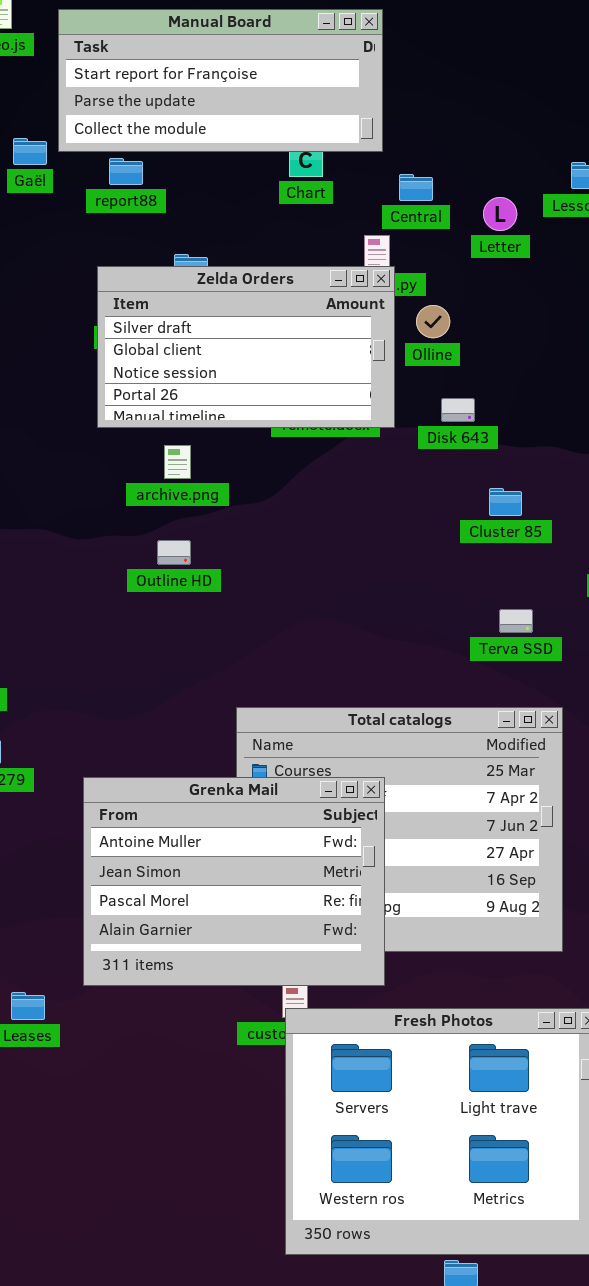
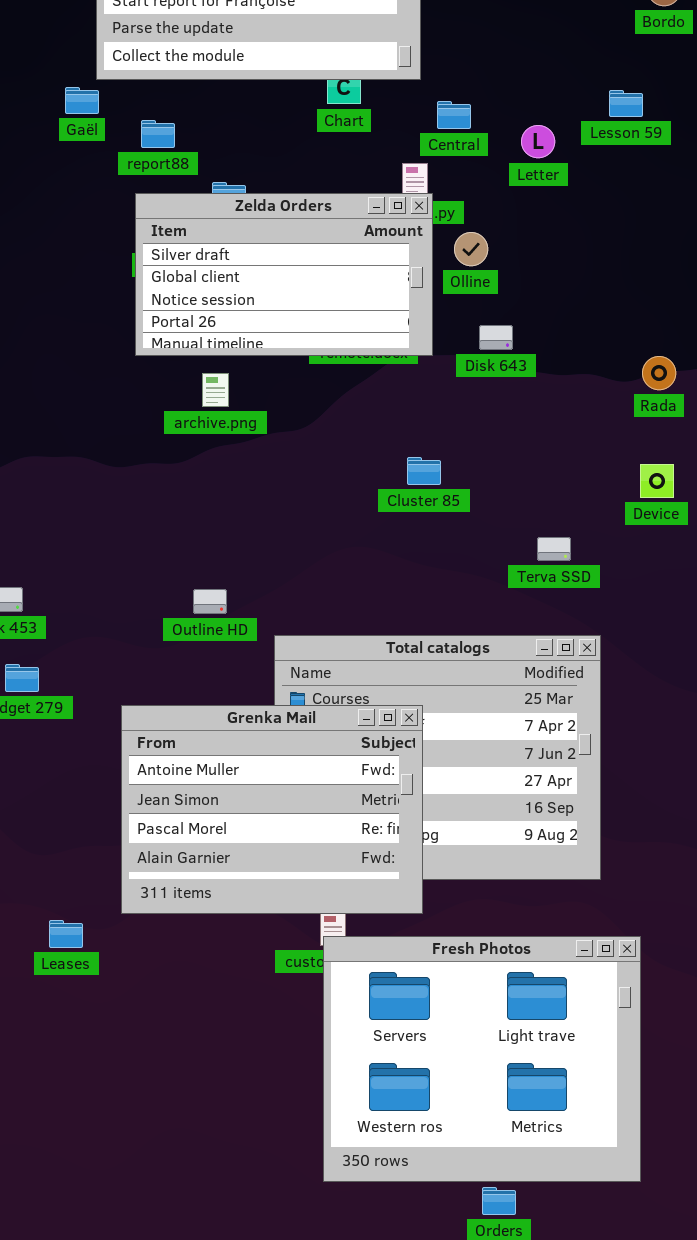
Gaël: [13,138,47,165] -> [65,87,99,114], moved
report88: [109,158,143,185] -> [141,120,175,148], moved
Cluster 85: [489,488,522,516] -> [407,457,441,485], moved
Outline HD: [157,540,191,565] -> [193,589,227,614], moved

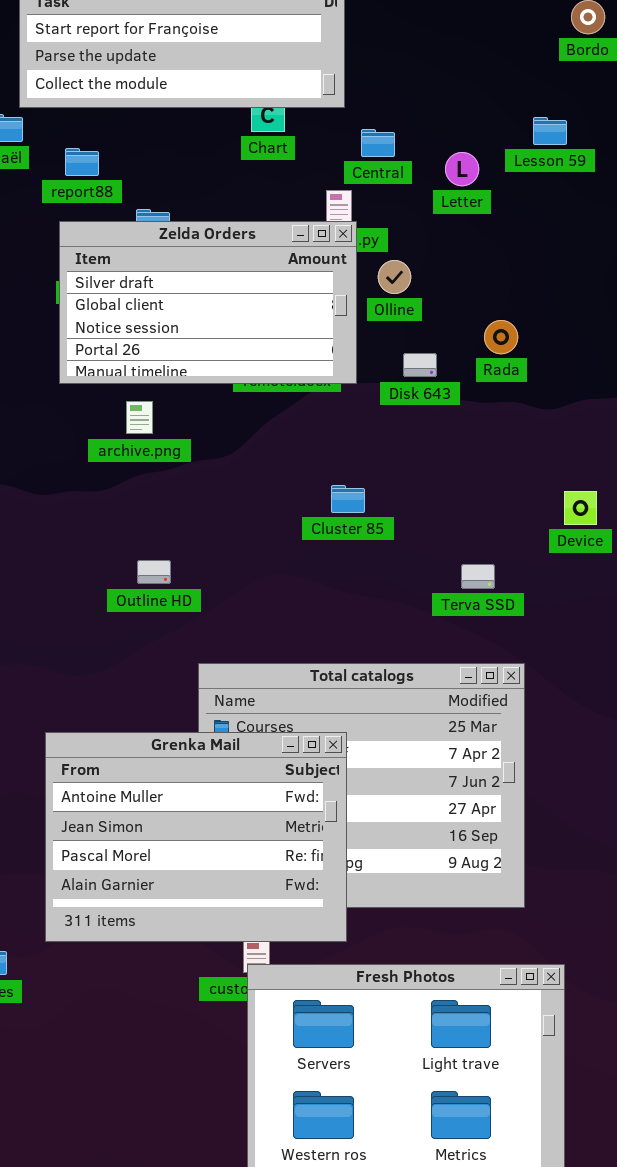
Rada: [642,356,676,390] -> [484,320,518,354], moved
Outline HD: [193,589,227,614] -> [137,560,171,584], moved

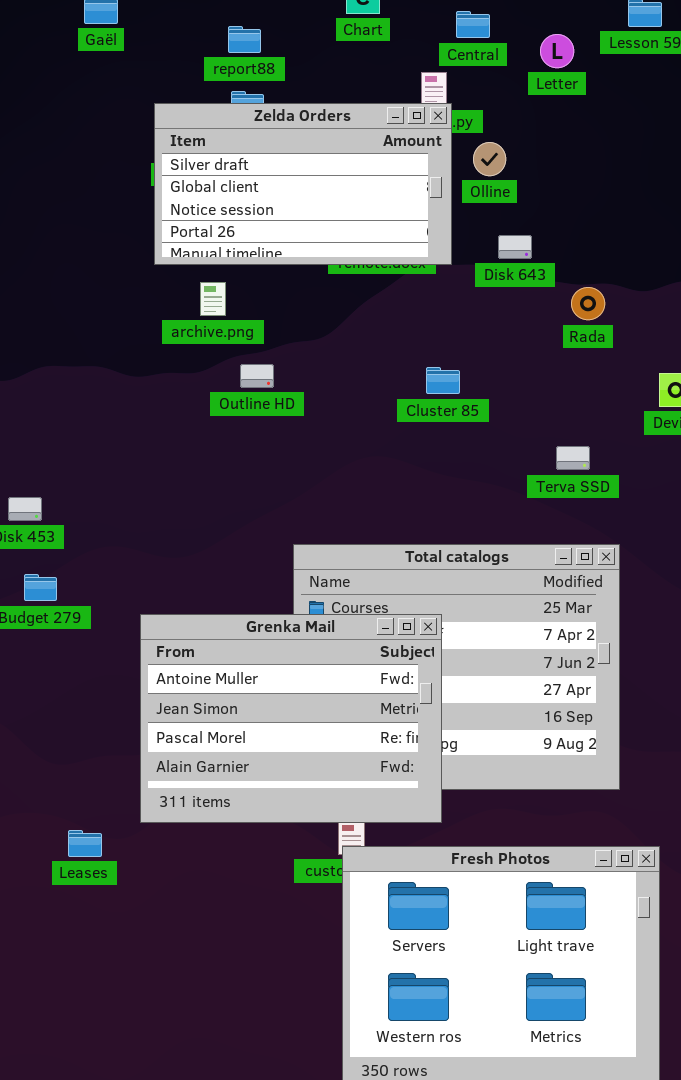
report88: [65,148,99,176] -> [228,26,261,53], moved
Rada: [484,320,518,354] -> [571,287,605,320], moved
archive.png: [126,401,153,434] -> [200,282,226,316], moved
Outline HD: [137,560,171,584] -> [240,364,274,388], moved

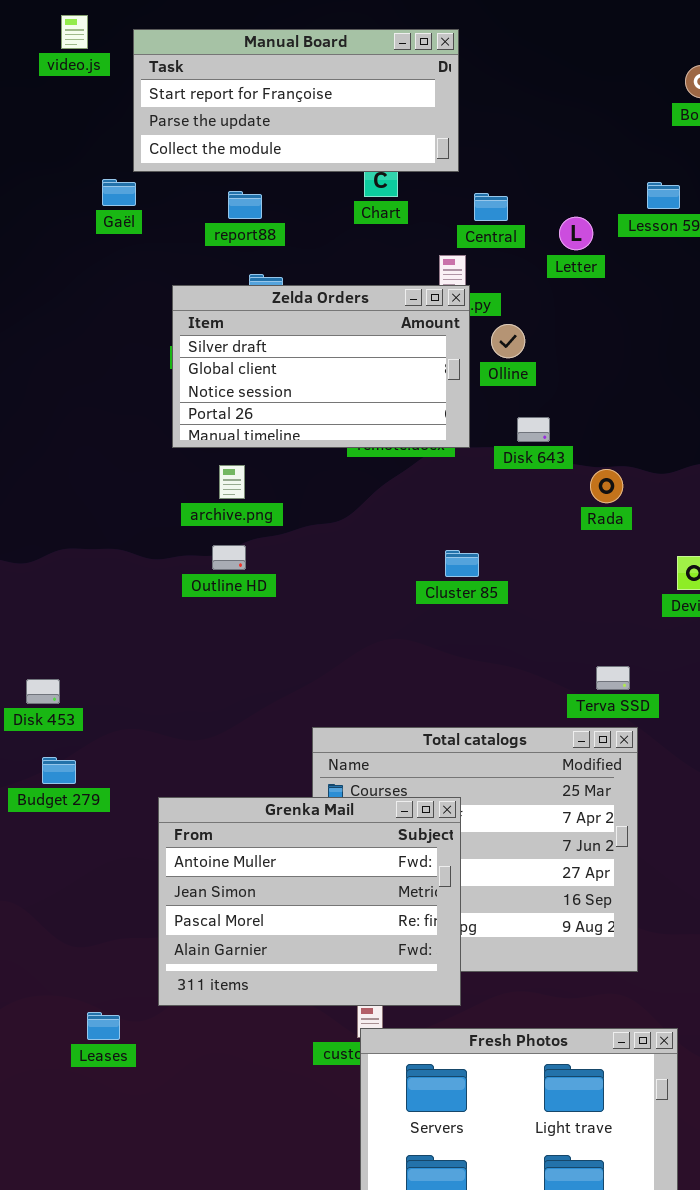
report88: [228,26,261,53] -> [228,191,262,219], moved
Outline HD: [240,364,274,388] -> [212,545,246,570], moved
Terva SSD: [556,446,590,470] -> [596,666,630,690], moved

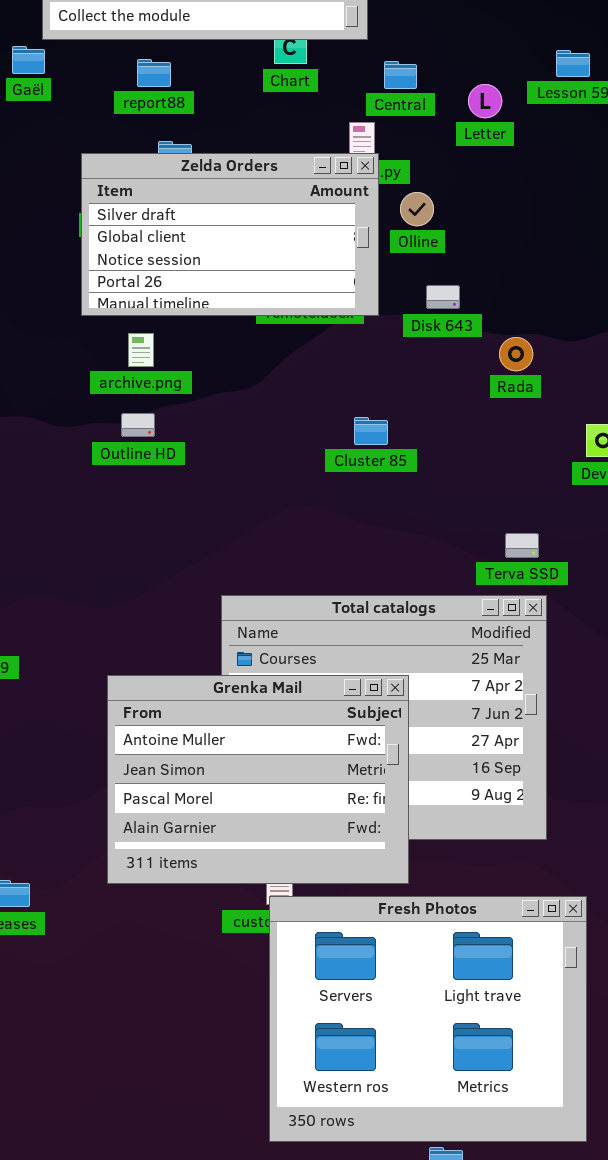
Grenka Mail: [158,797,461,1006] -> [107,675,409,884], moved

